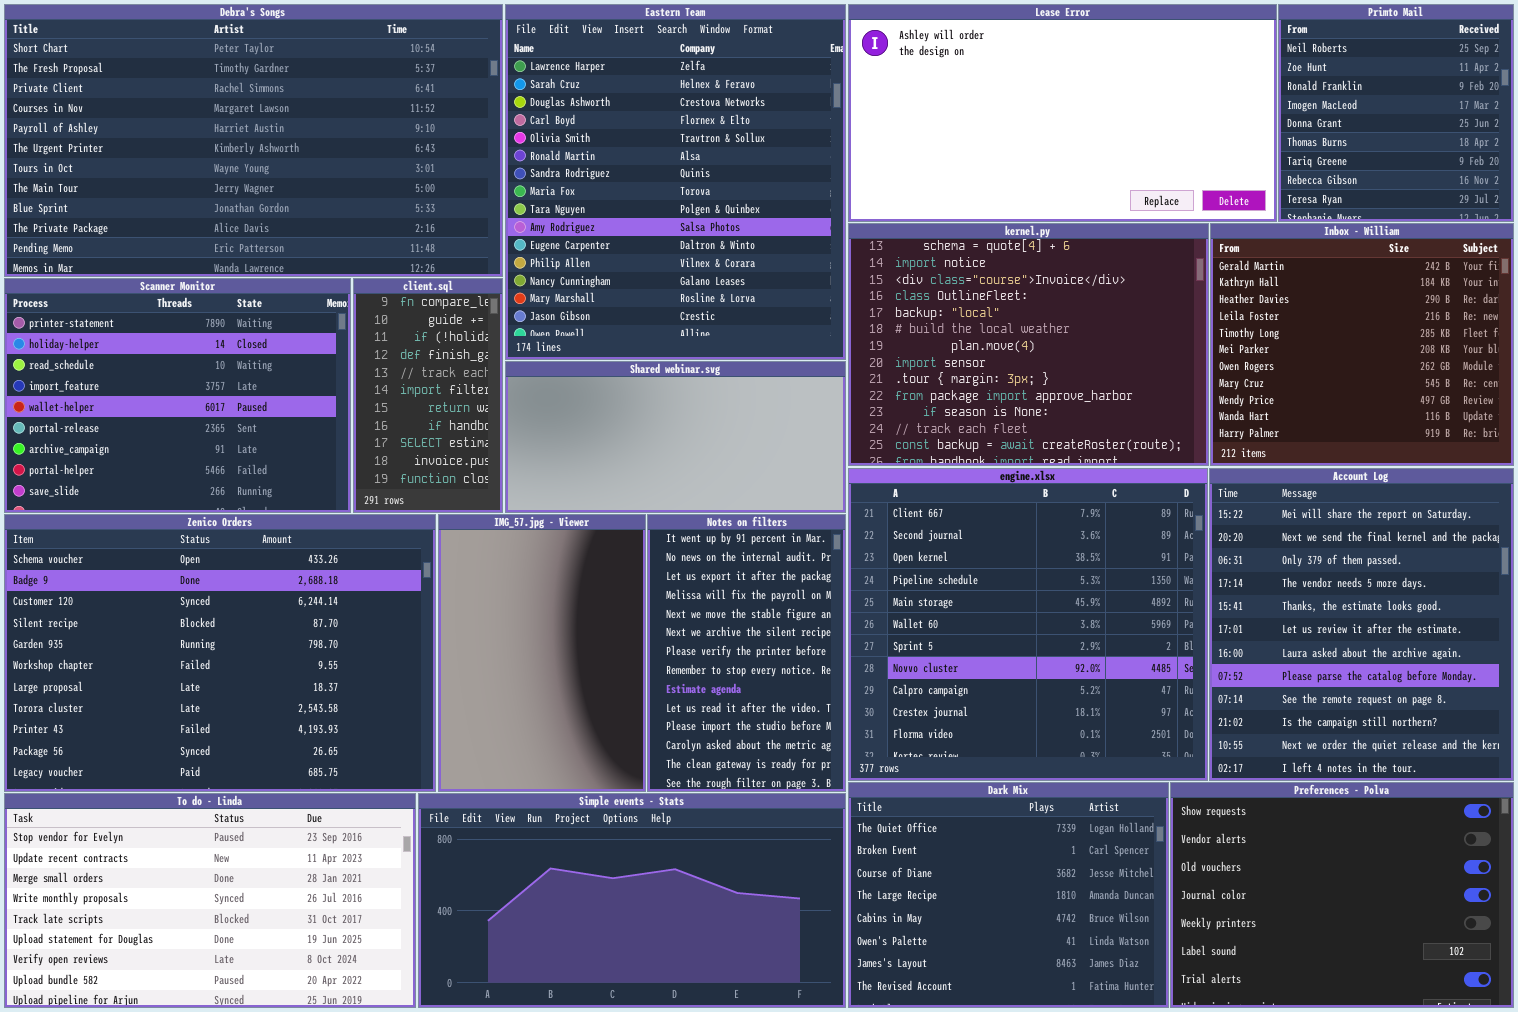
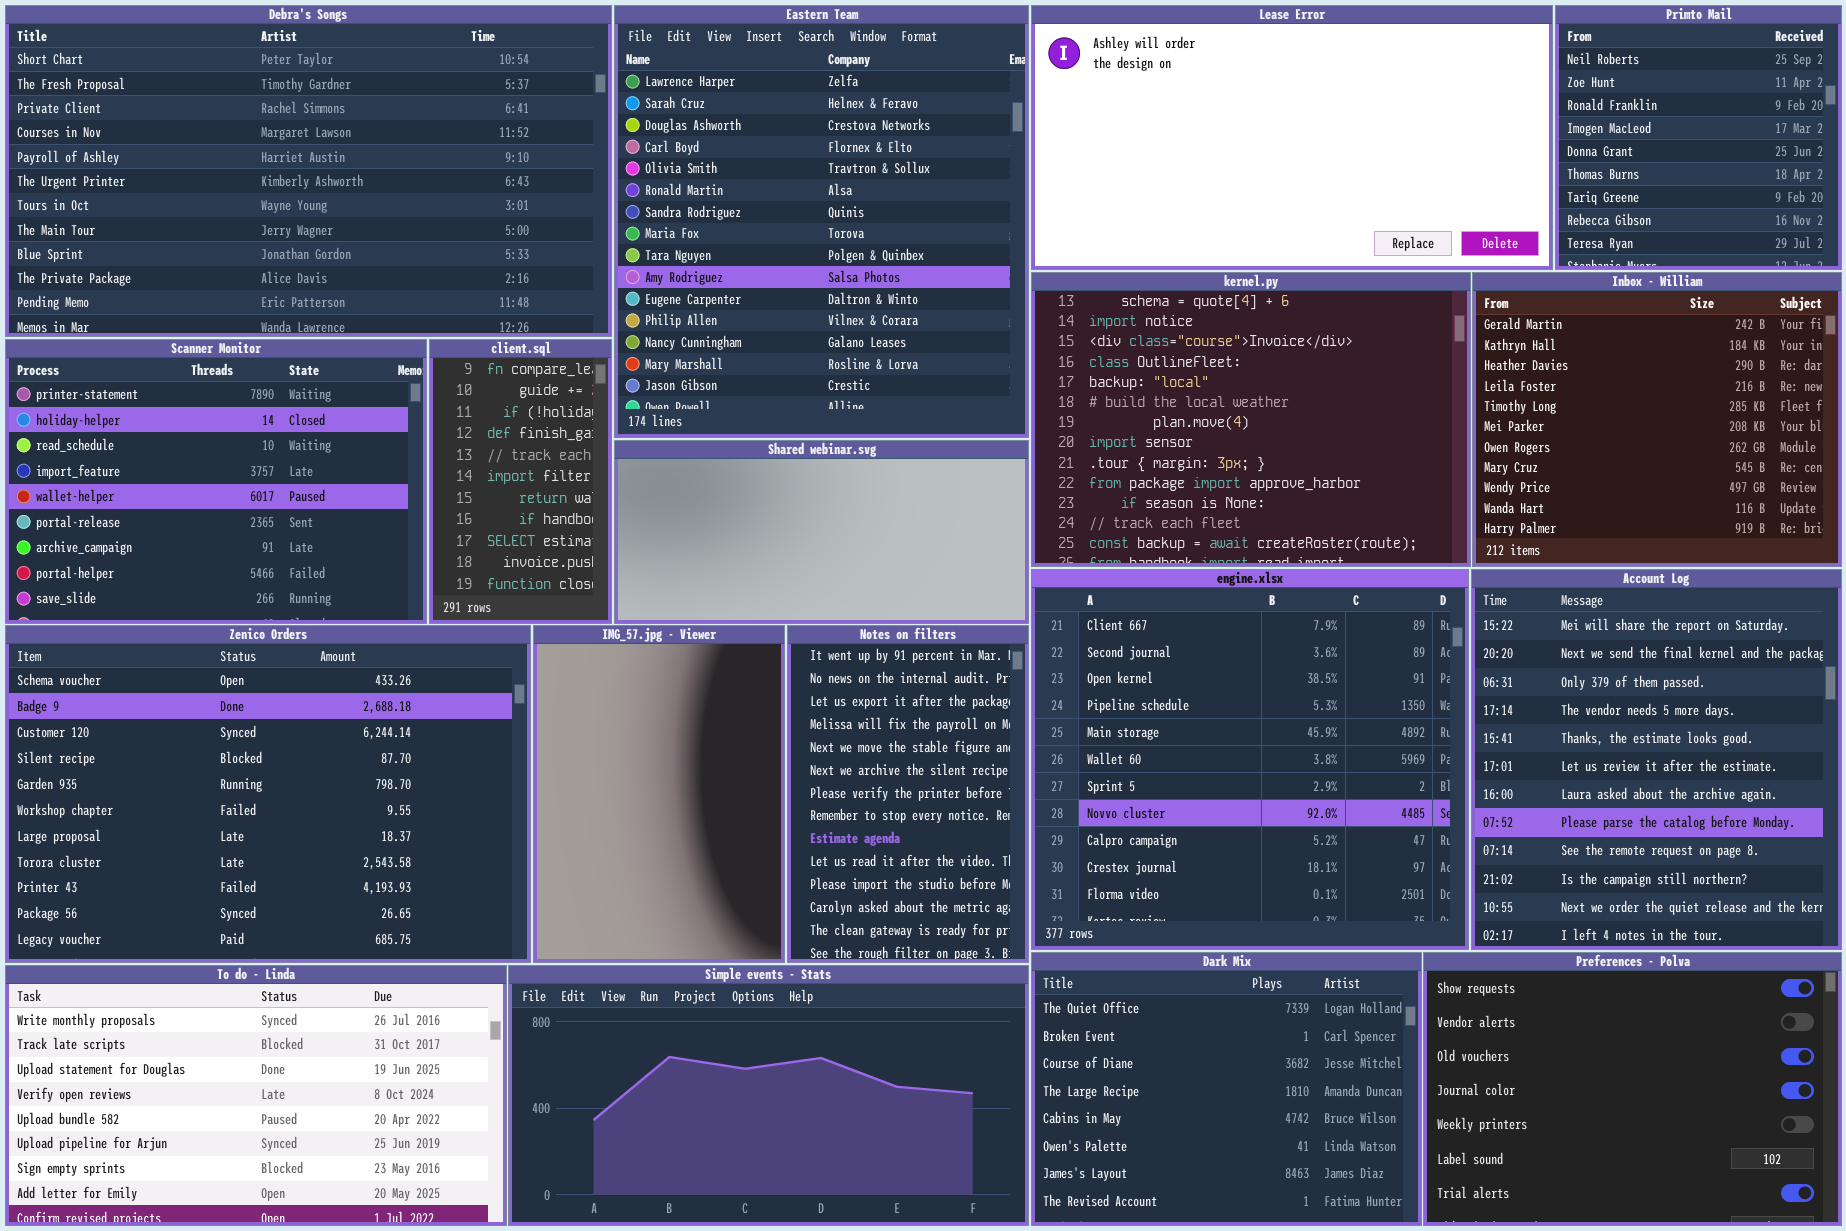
To do - Linda: [4,793,416,1008] -> [5,965,507,1226], scrolled down 3 rows

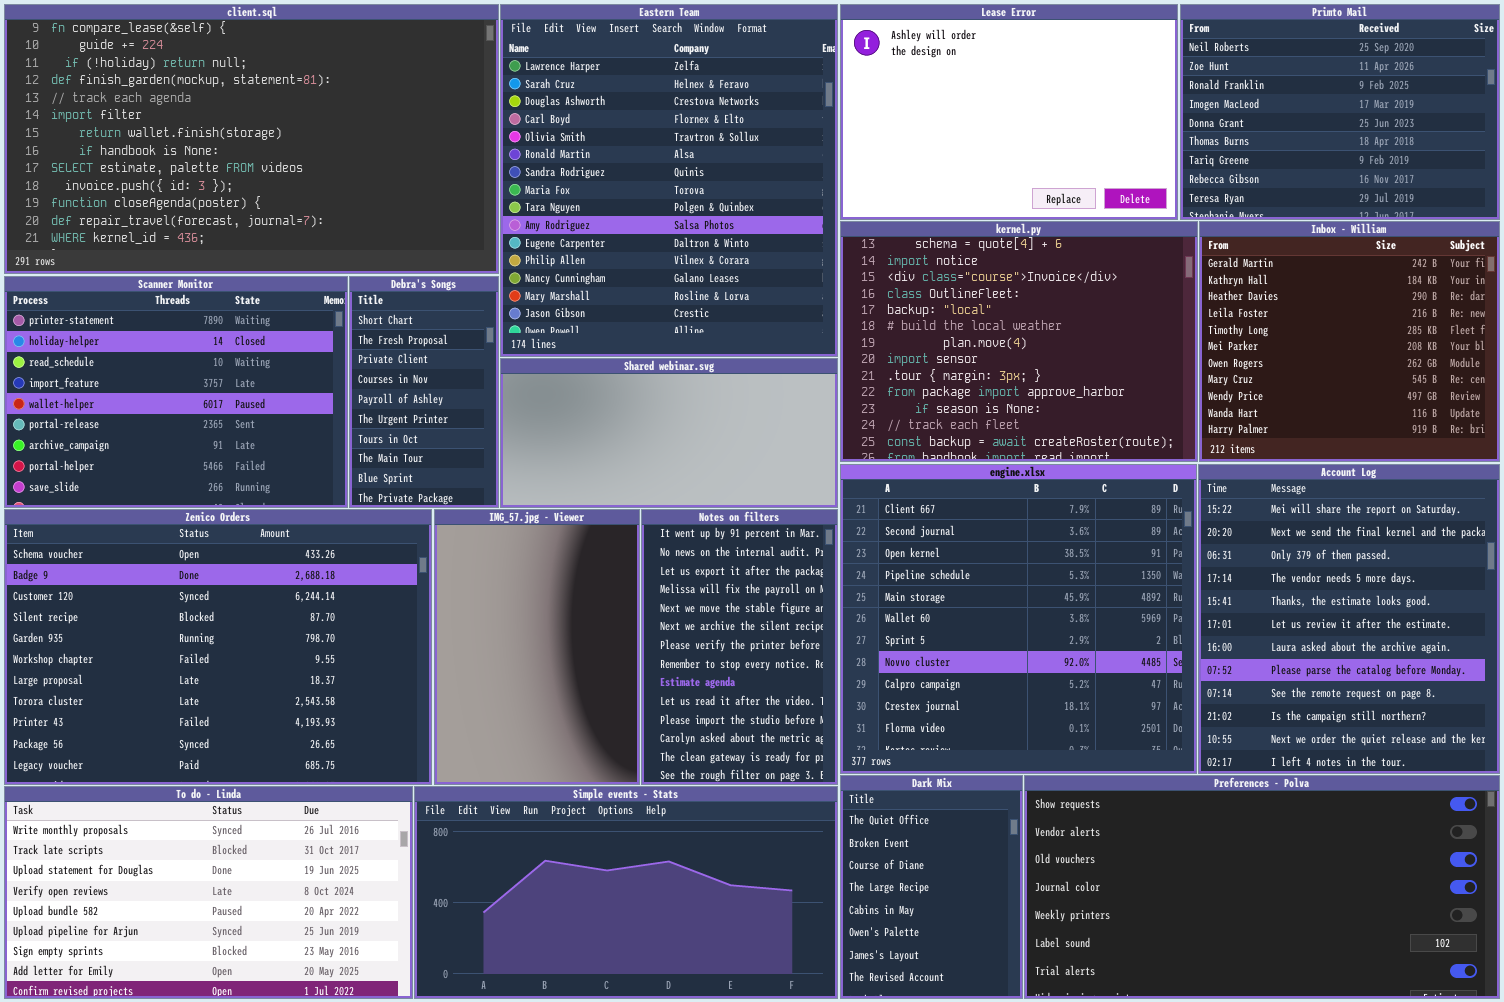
Debra's Songs: [5,5,612,337] -> [349,276,499,508], moved, resized
Lease Error: [1031,5,1553,270] -> [840,4,1178,220], resized
Primto Mail: [1555,5,1842,270] -> [1180,4,1500,220], resized
client.sql: [429,339,612,624] -> [4,4,499,274], moved, resized
Dark Mix: [1031,952,1422,1226] -> [840,775,1023,999], resized
Preferences - Polva: [1423,952,1842,1226] -> [1024,775,1500,999], resized

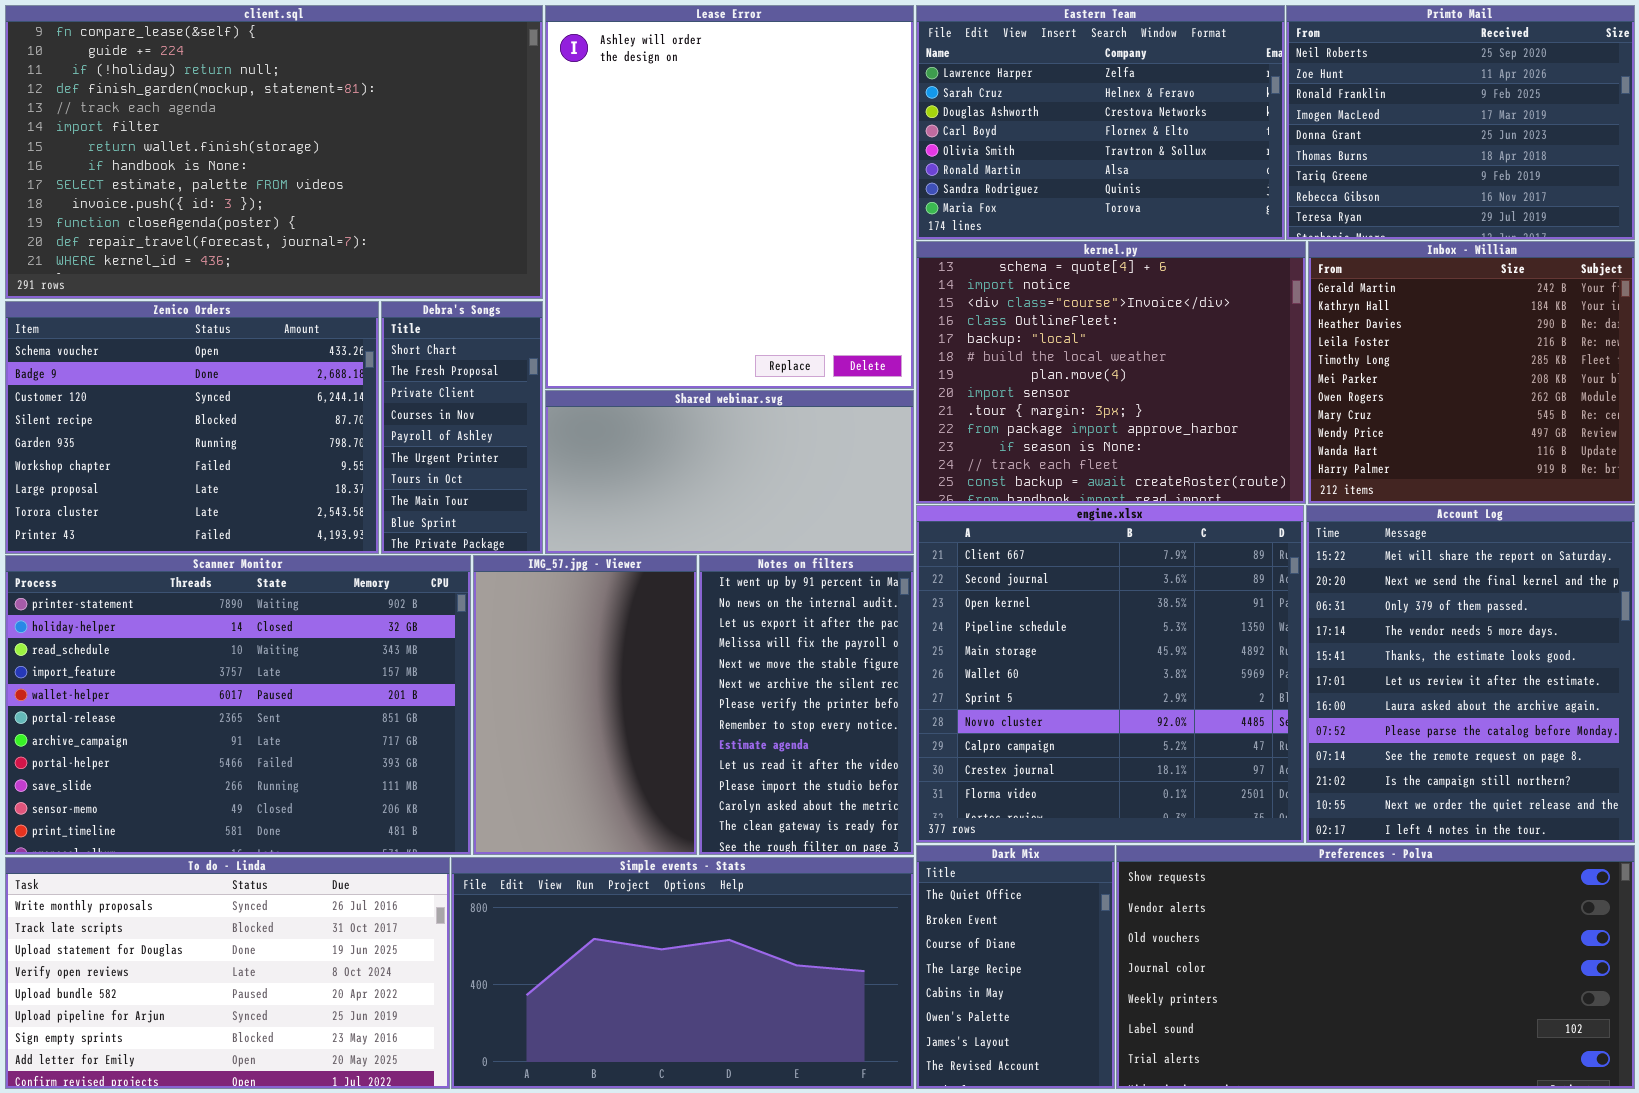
Eastern Team: [500,4,838,357] -> [916,5,1285,240], moved, resized
Lease Error: [840,4,1178,220] -> [545,5,914,389], moved, resized
Scanner Monitor: [4,276,348,508] -> [5,555,471,855], moved, resized
Zenico Orders: [4,509,432,785] -> [5,301,379,554], moved, resized

